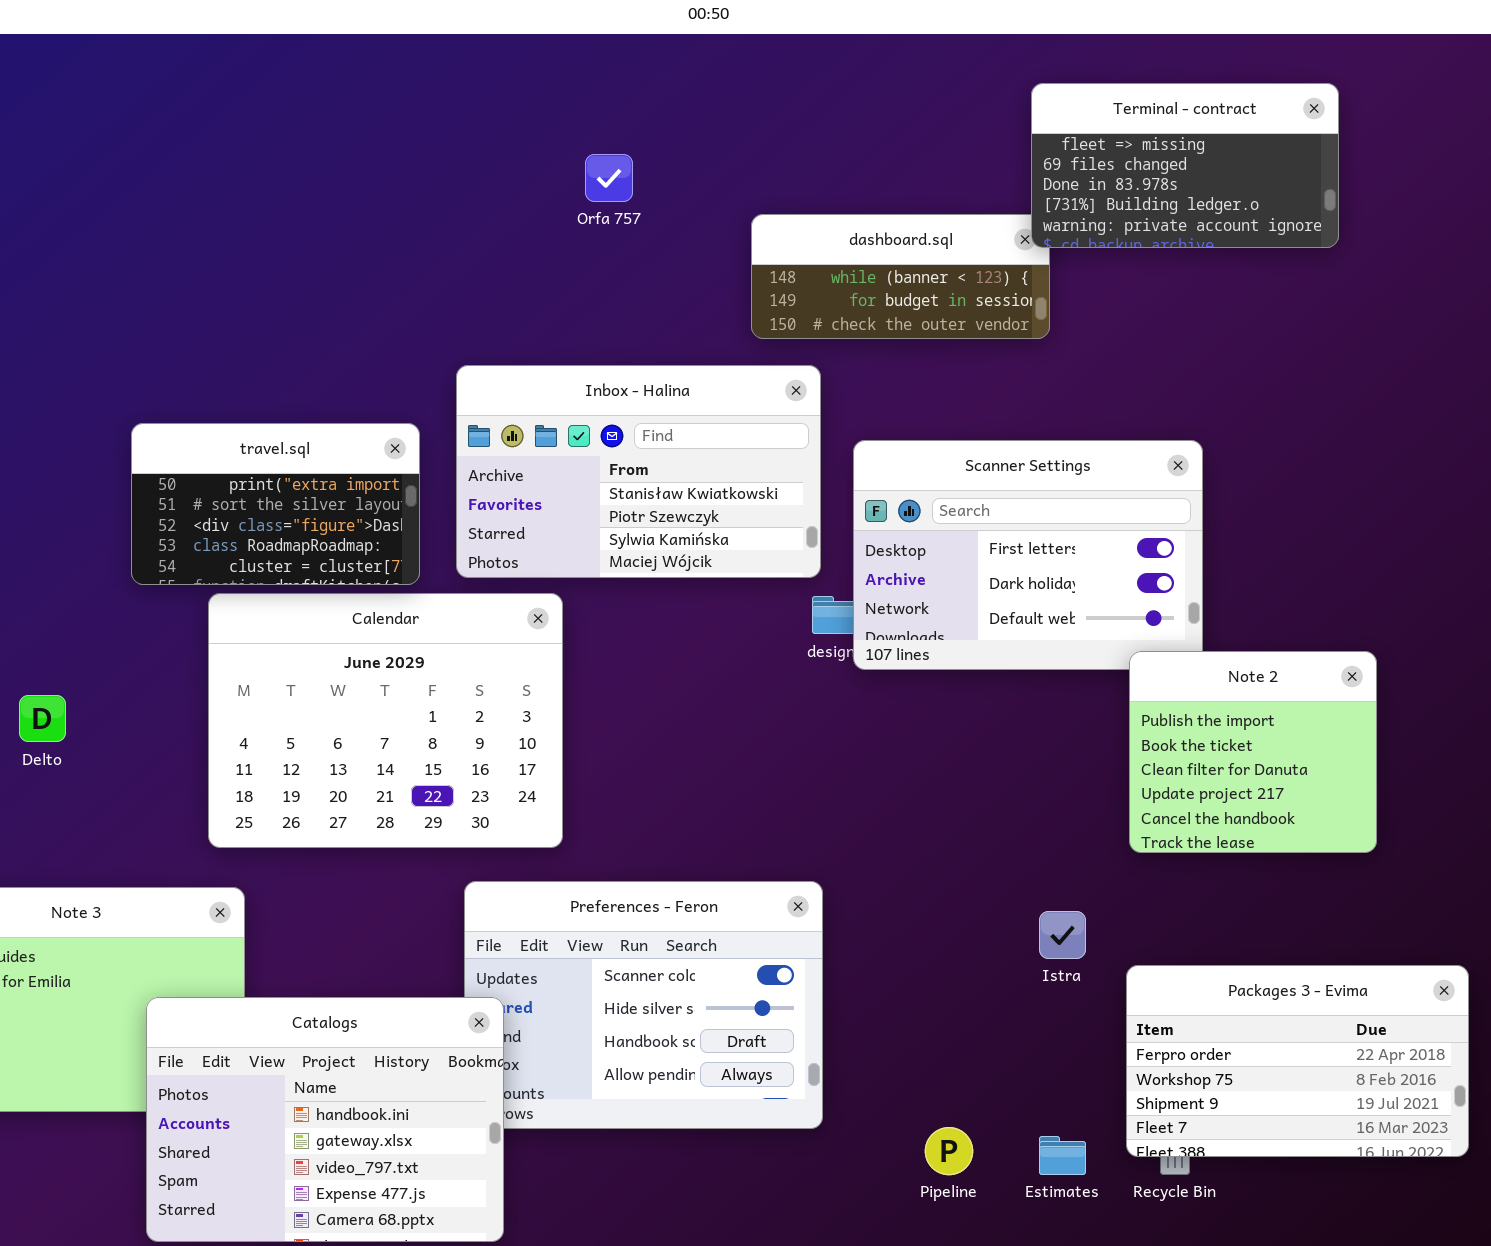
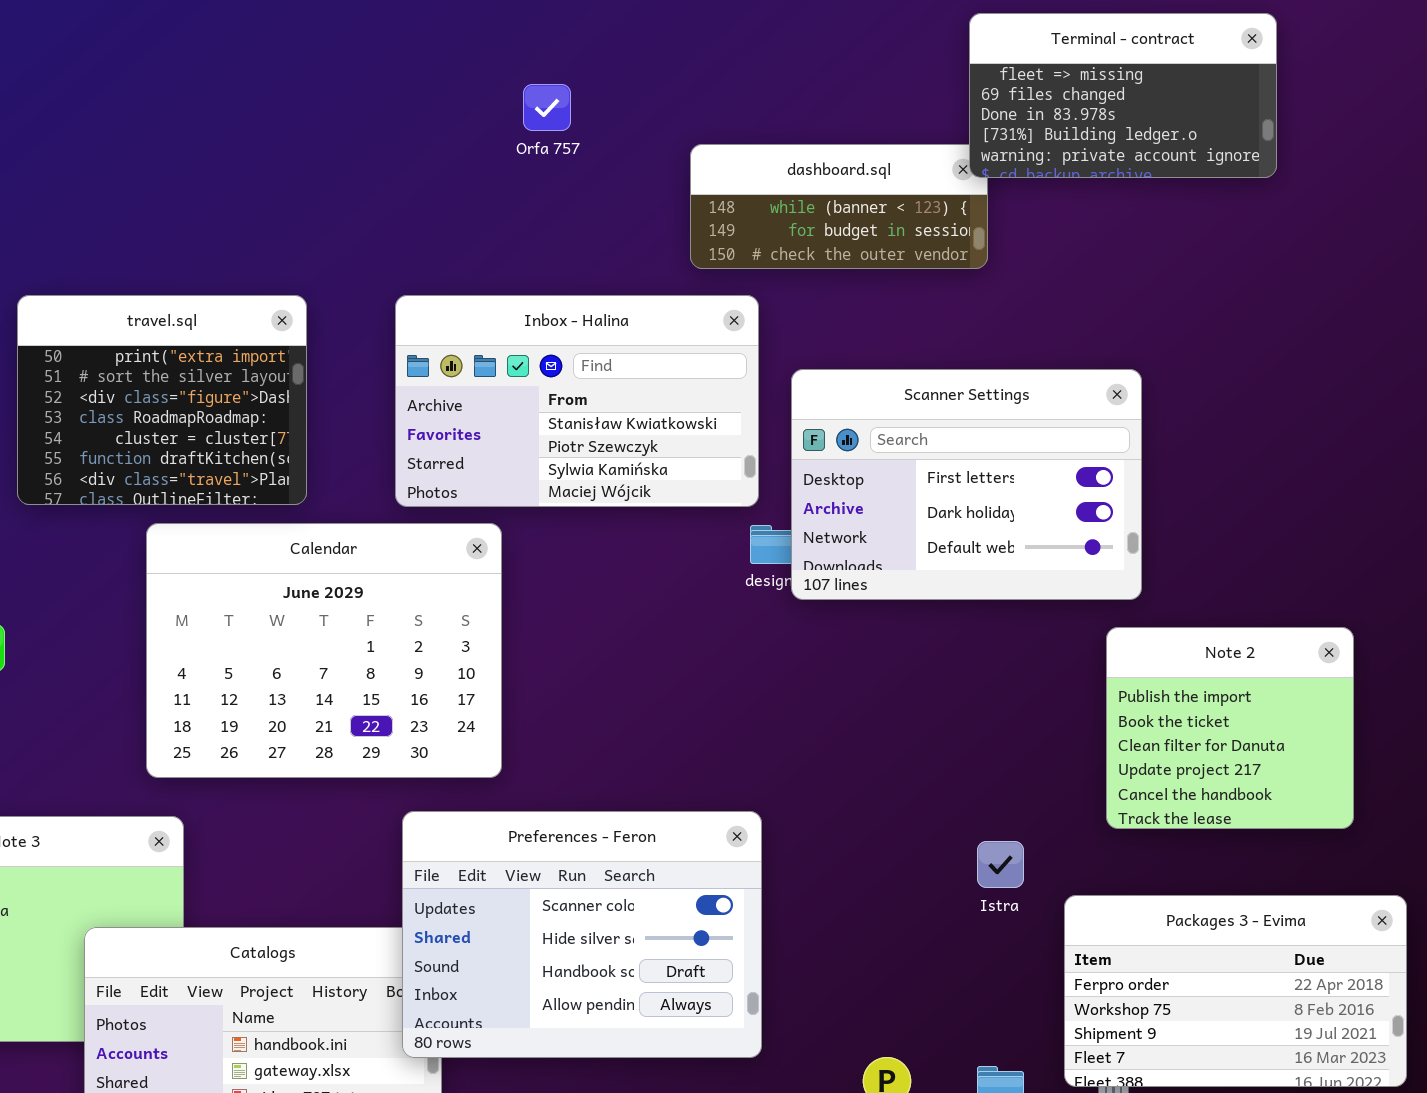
travel.sql: [131,423,420,585] -> [17,295,307,505], moved, resized
Note 2: [1129,651,1377,853] -> [1106,627,1354,829], moved
Preferences - Feron: [464,881,823,1129] -> [402,811,762,1058], raised

